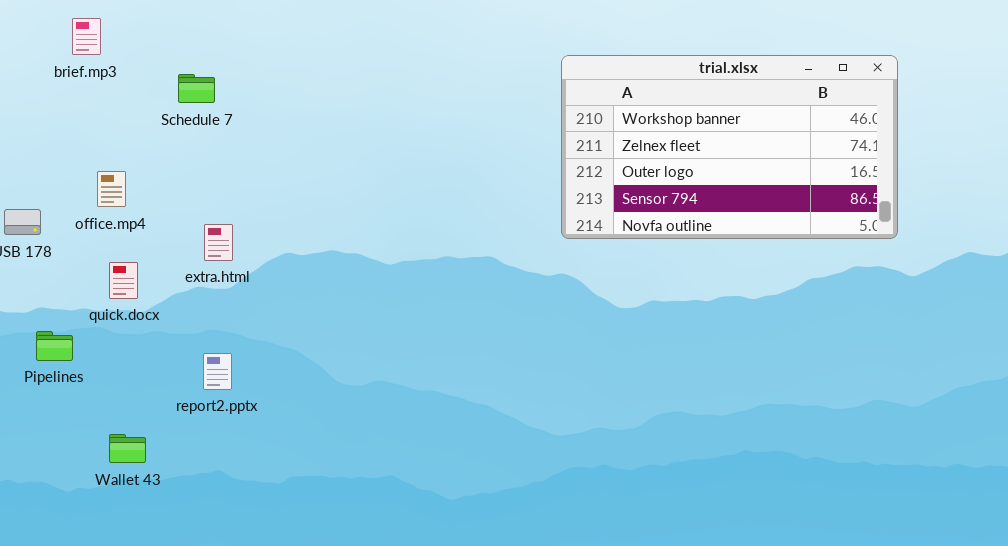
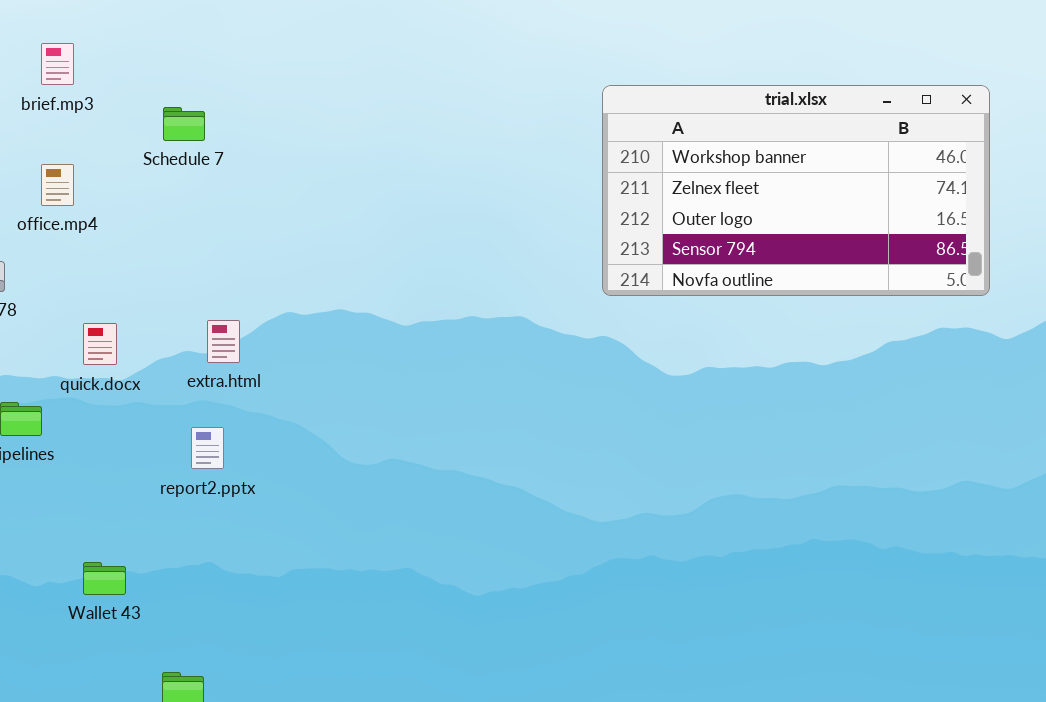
office.mp4: [97,171,126,207] -> [41,164,74,206], moved
extra.html: [204,224,233,261] -> [207,320,240,363], moved
Wallet 43: [109,434,146,463] -> [83,562,126,595], moved

